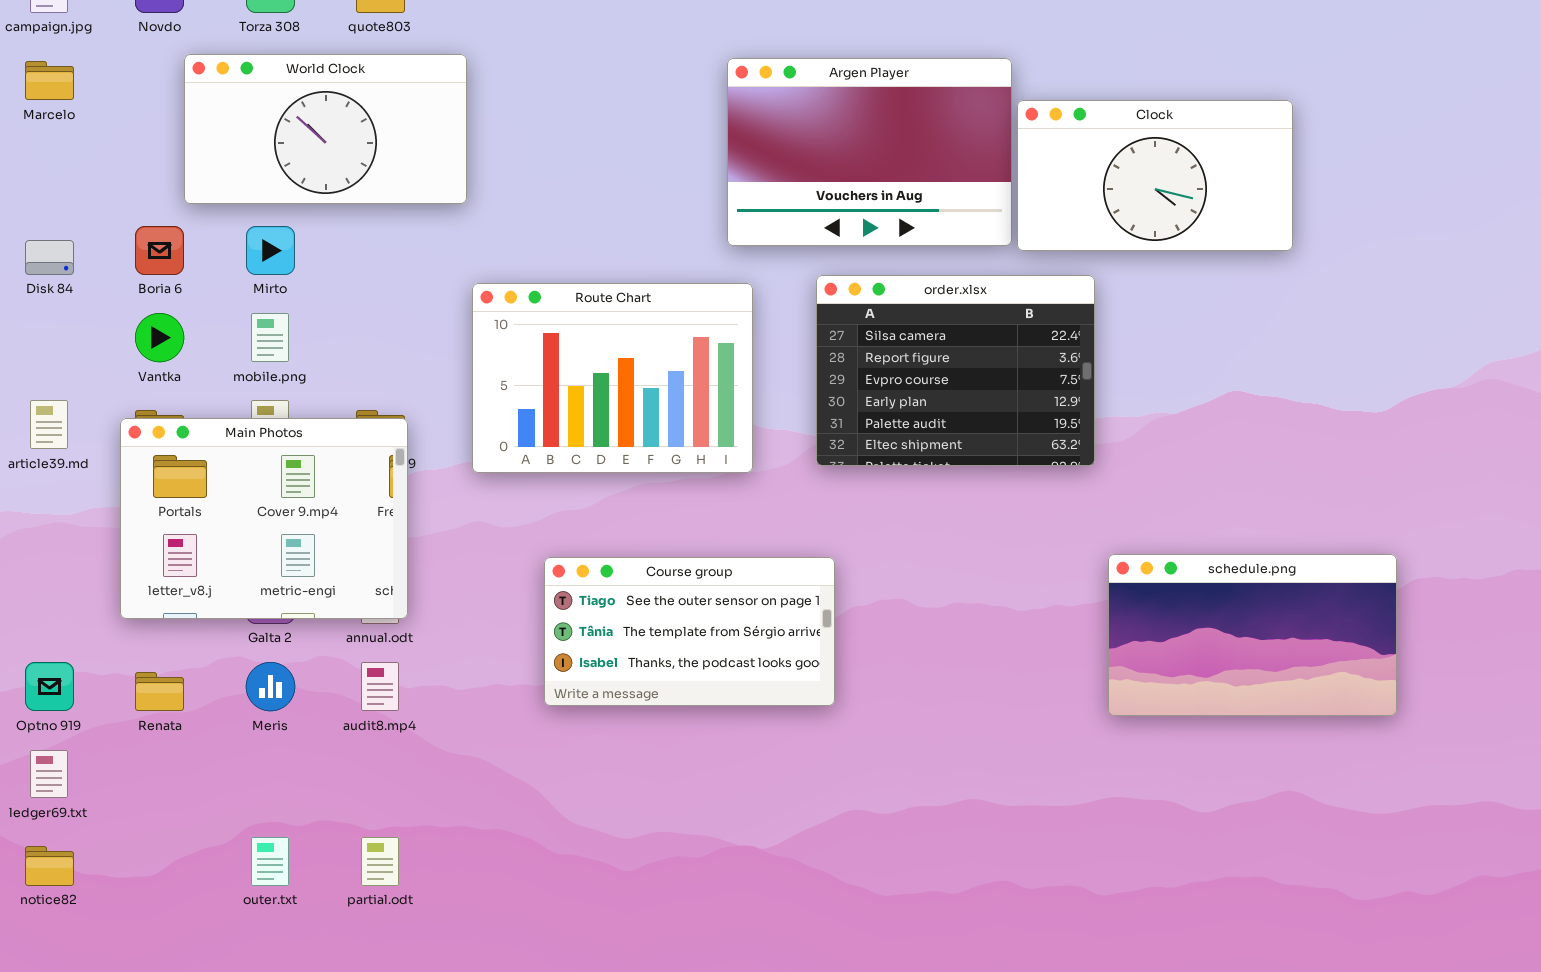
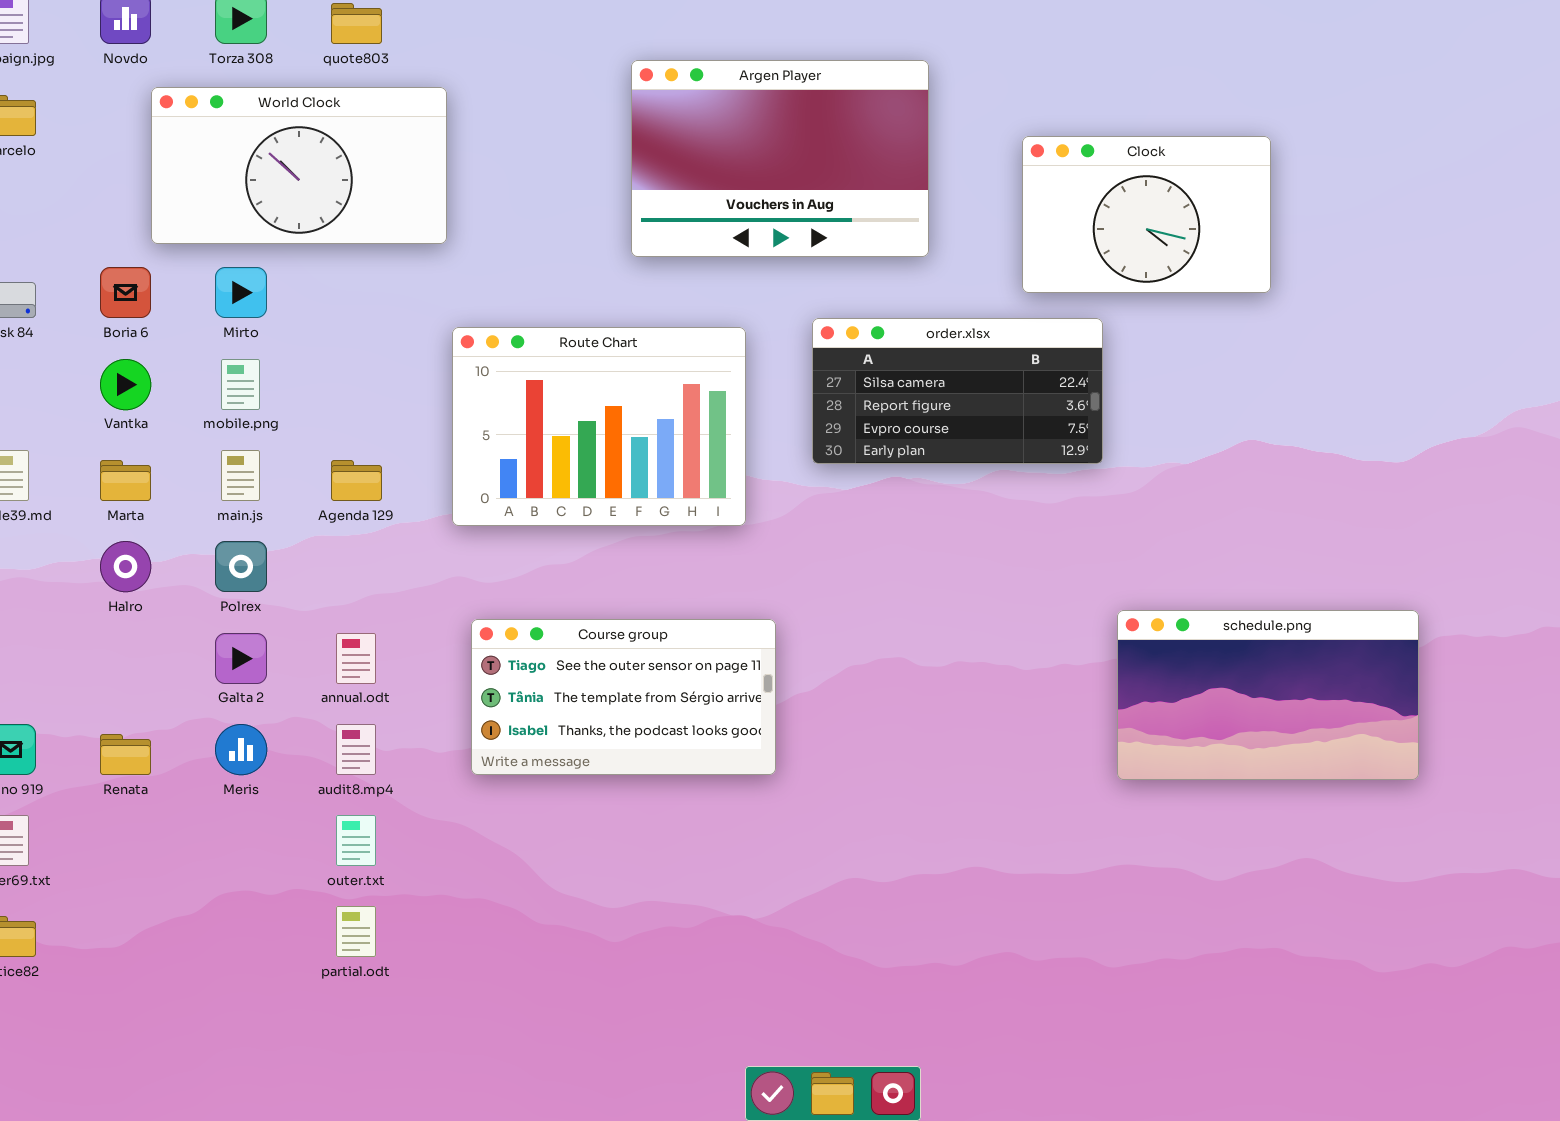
Argen Player: [727,58,1012,246] -> [631,60,929,257], moved
Clock: [1017,100,1293,251] -> [1022,136,1271,293], resized
order.xlsx: [816,275,1095,466] -> [812,318,1103,464], resized
Main Photos: [120,418,408,619] -> none, closed
Course group: [544,557,835,706] -> [471,619,776,775], moved
outer.txt: [251,837,289,886] -> [336,815,376,866], moved

